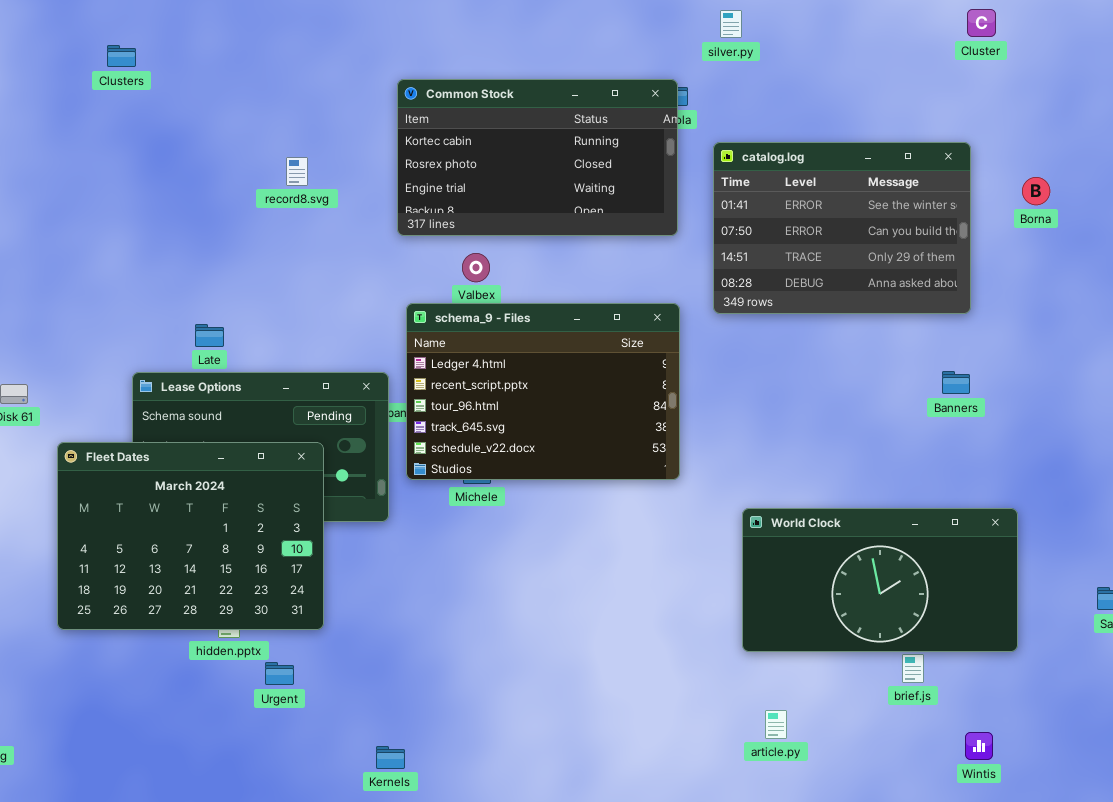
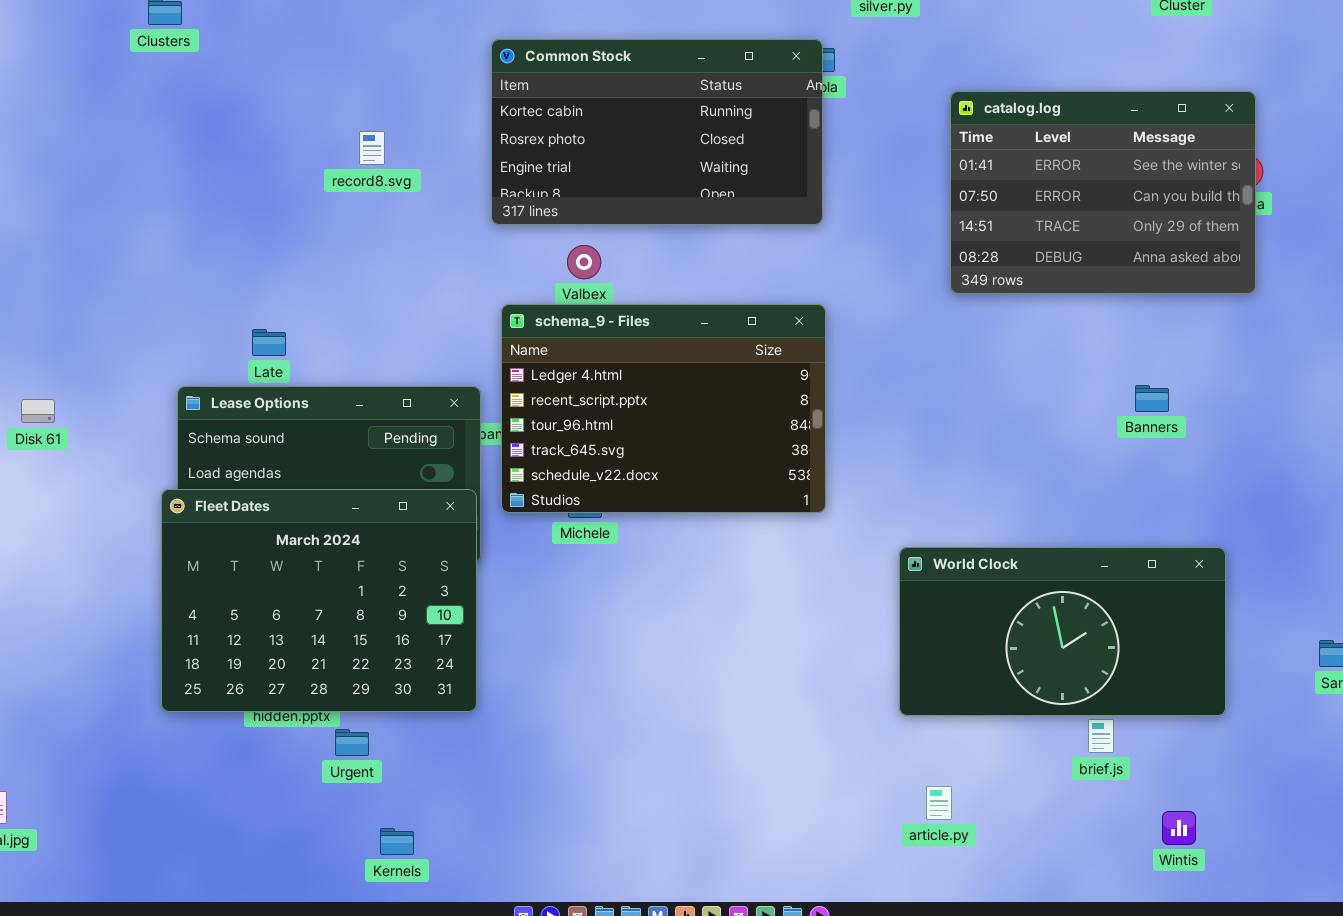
catalog.log: [713,142,971,314] -> [950,91,1256,294], moved
Fleet Dates: [57,442,324,630] -> [161,489,477,712], moved
Kernels: [376,746,405,769] -> [380,828,414,855], moved

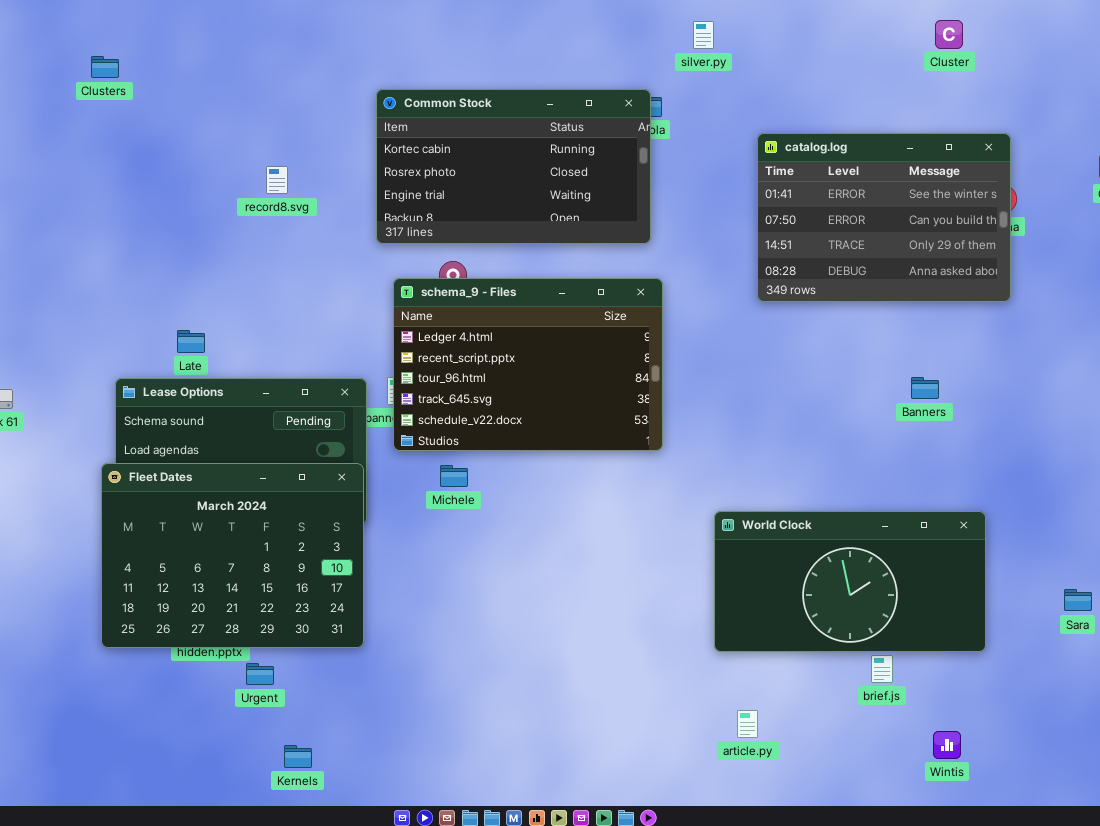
schema_9 - Files: [501,304,826,513] -> [393,278,663,451], moved

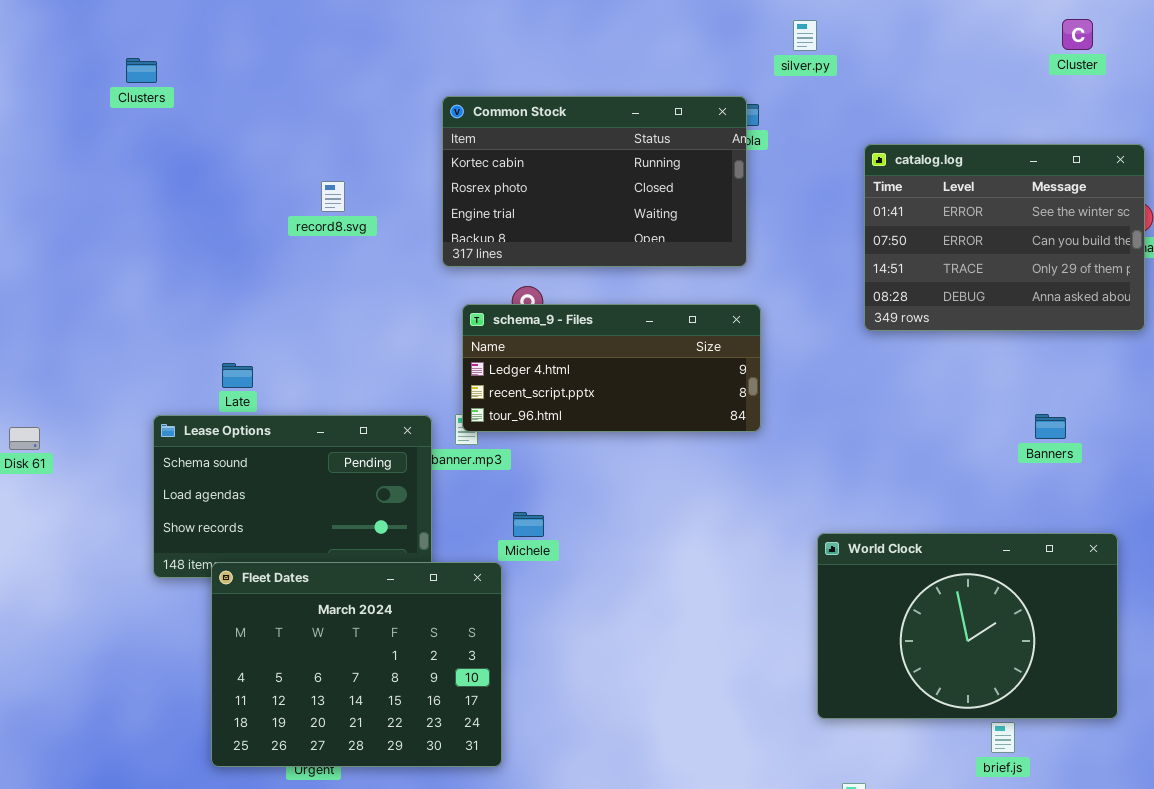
schema_9 - Files: [393,278,663,451] -> [462,304,761,432], resized
Fleet Dates: [101,463,364,648] -> [211,562,502,767], moved
World Clock: [714,511,986,652] -> [817,533,1118,719], resized

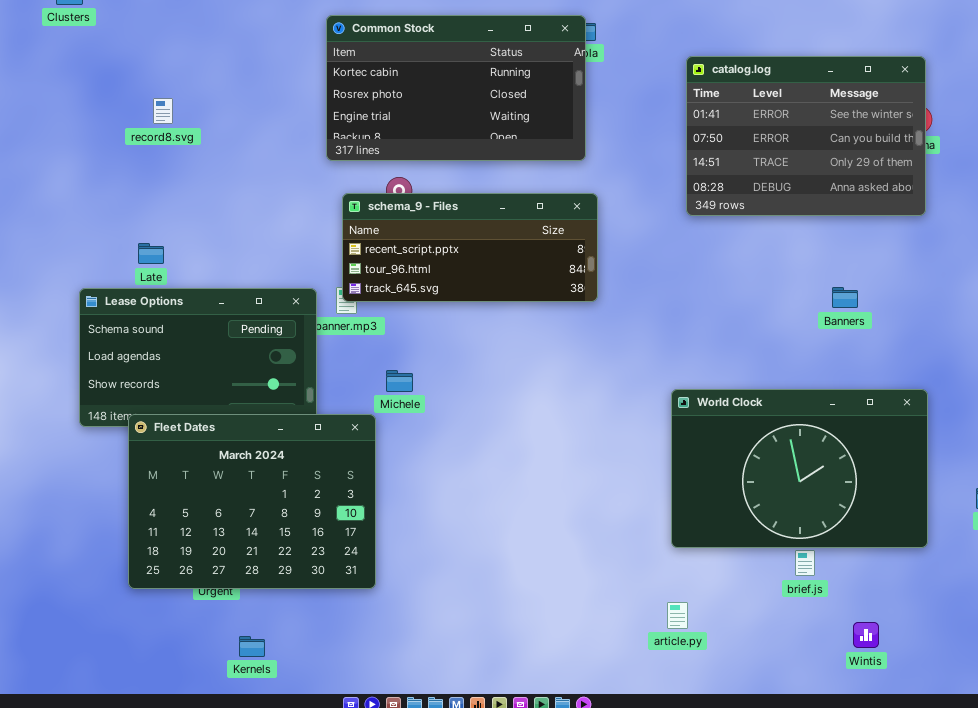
record8.svg: [321,181,345,212] -> [153,98,173,124], moved
schema_9 - Files: [462,304,761,432] -> [342,193,598,302], scrolled down 1 row
World Clock: [817,533,1118,719] -> [671,389,928,548], moved

